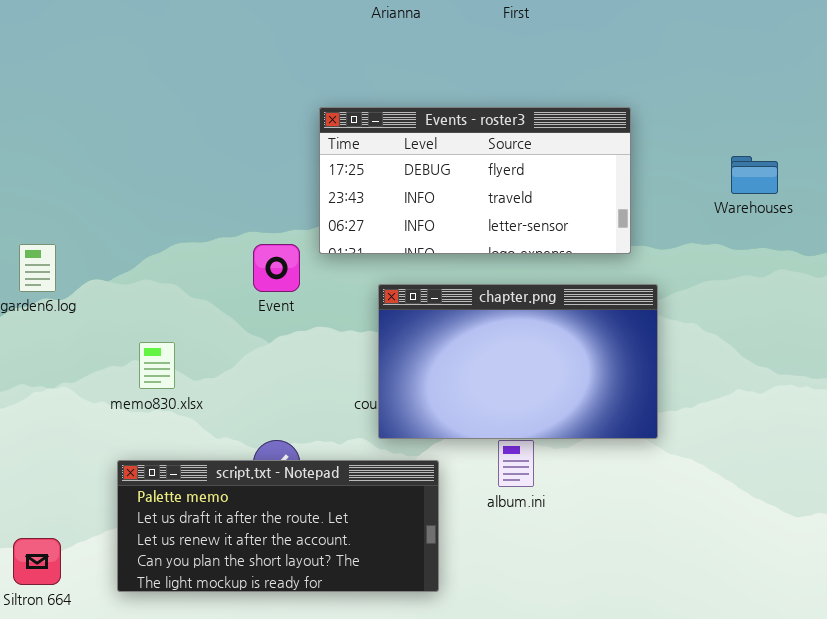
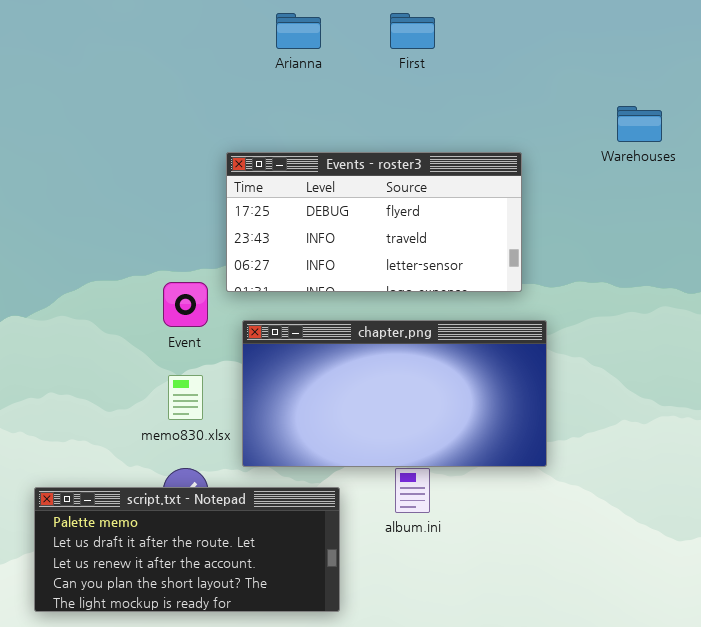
Warehouses: [731,156,778,194] -> [617,106,662,142], moved
chapter.png: [378,284,658,439] -> [242,320,547,467], resized
memo830.xlsx: [139,342,175,389] -> [168,375,203,420], moved

